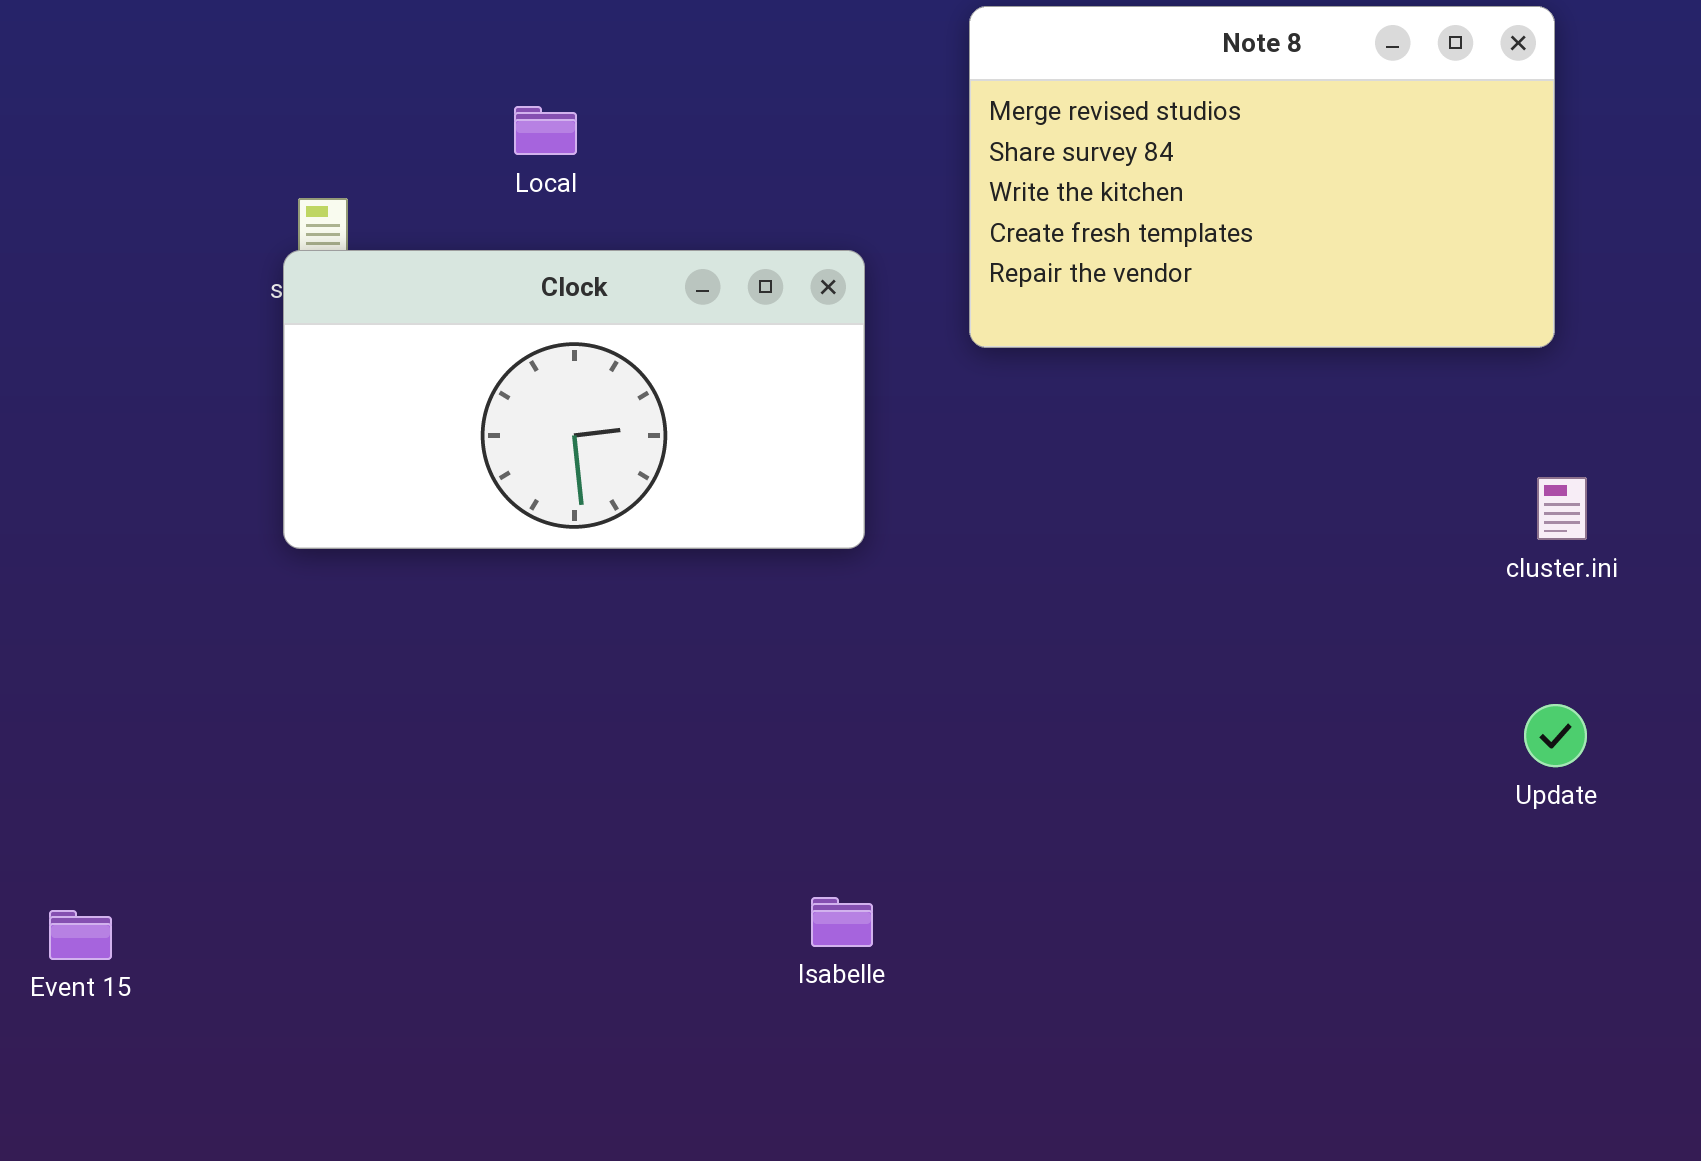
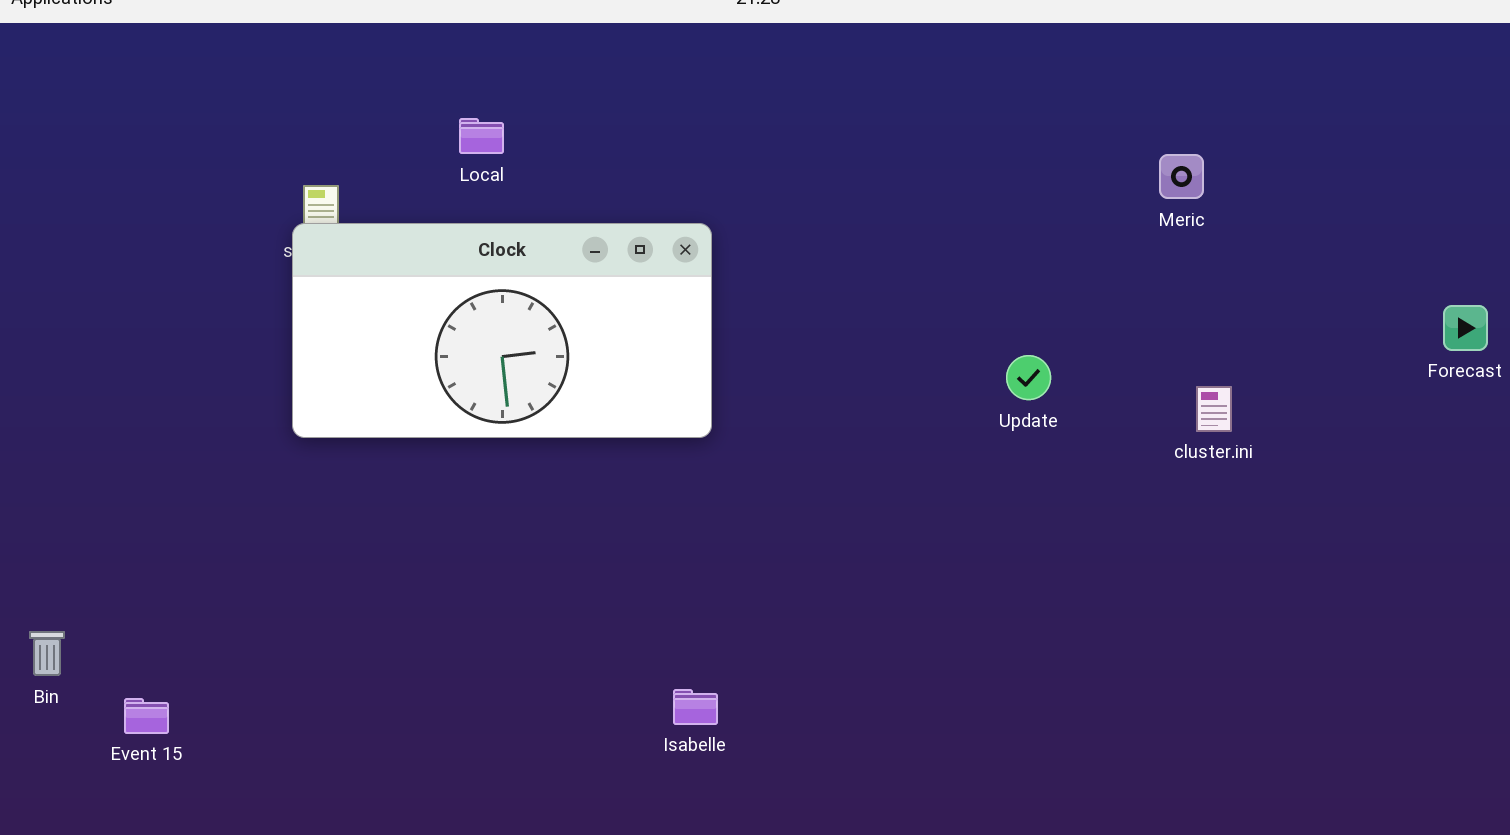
Note 8: [969,6,1555,348] -> none, closed
Update: [1524,704,1587,767] -> [1006,355,1051,400], moved

